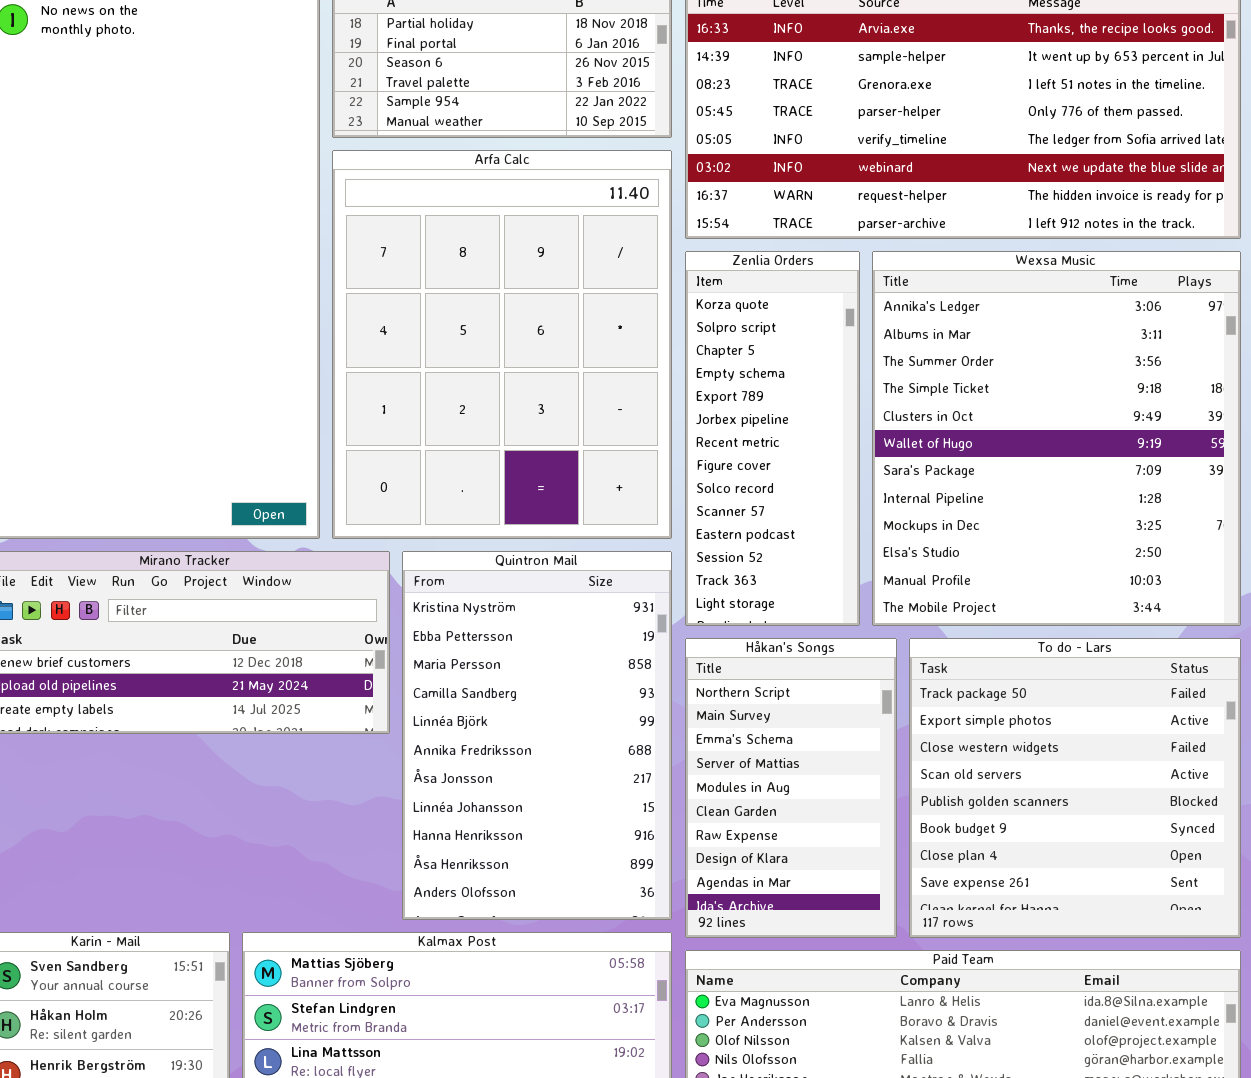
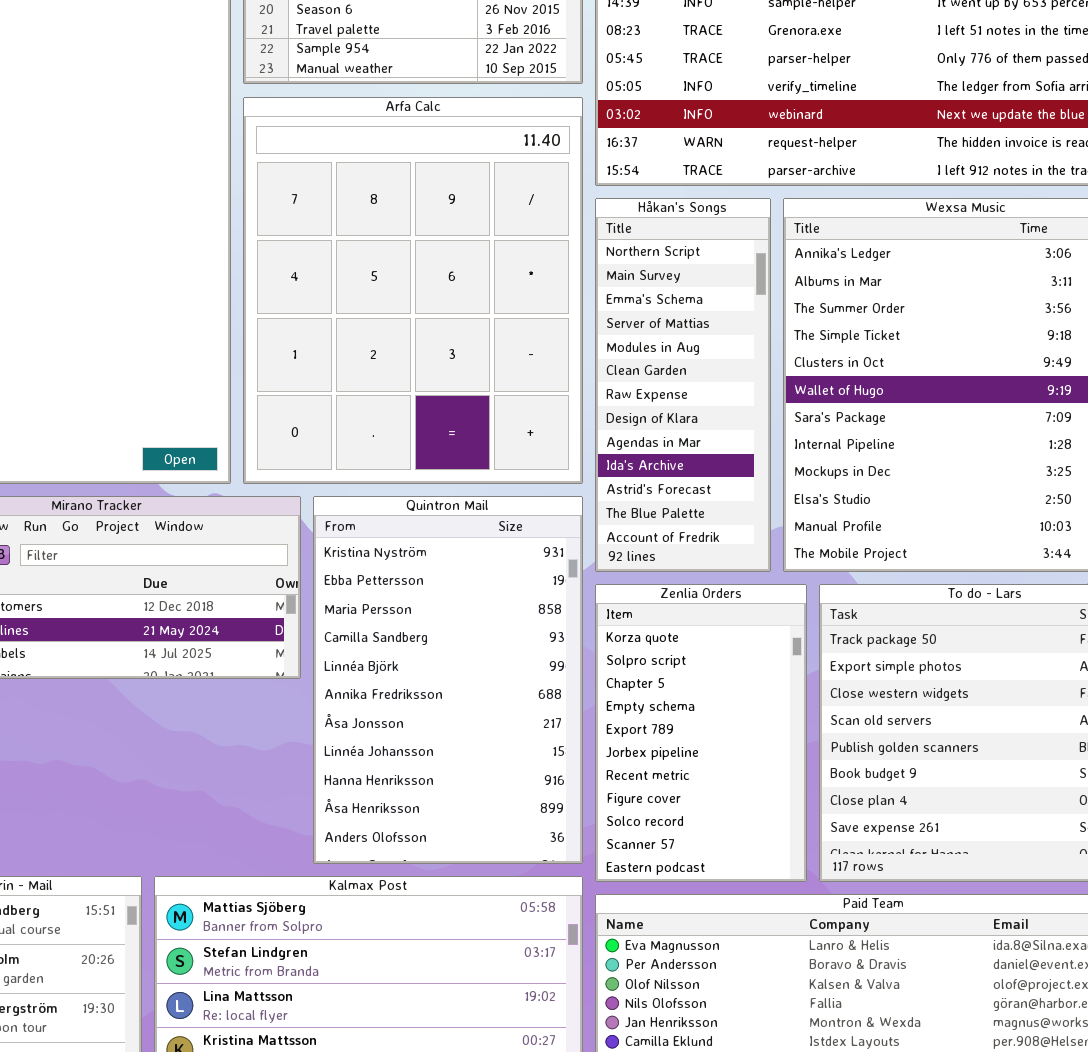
Zenlia Orders: [685,251,860,626] -> [595,584,807,882], moved, resized
Håkan's Songs: [685,638,897,938] -> [595,198,771,572], moved, resized

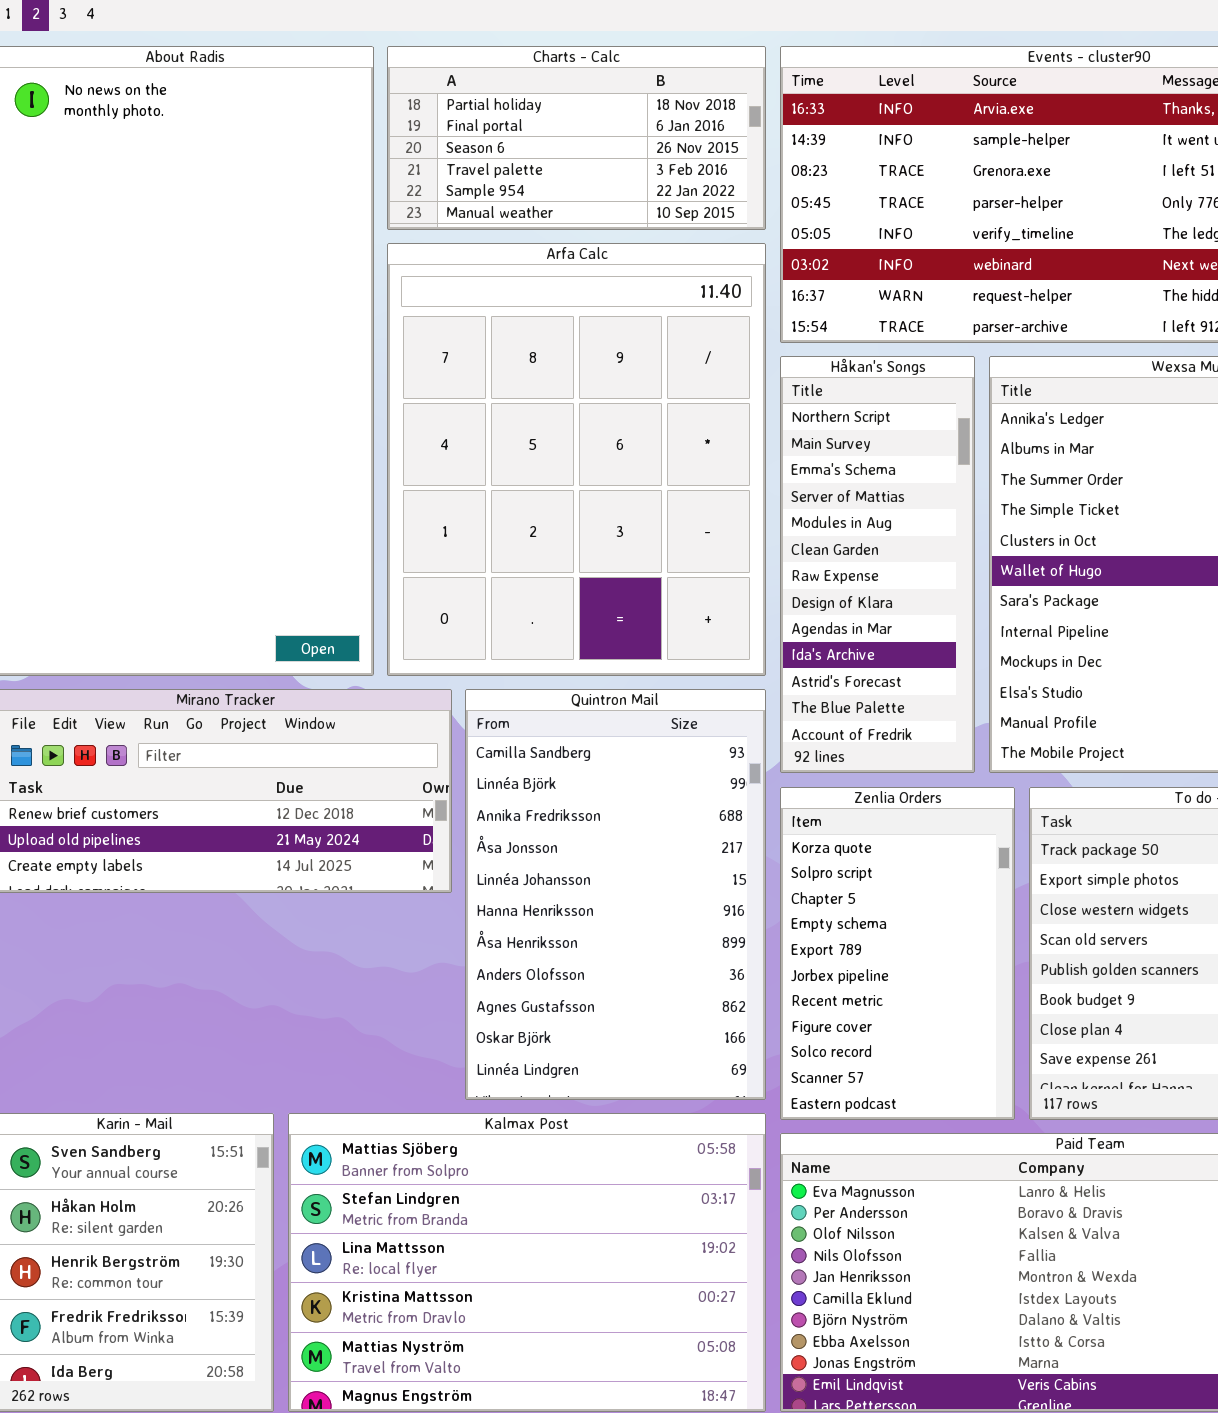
Quintron Mail: [313,496,583,864] -> [465,689,766,1100], scrolled down 3 rows

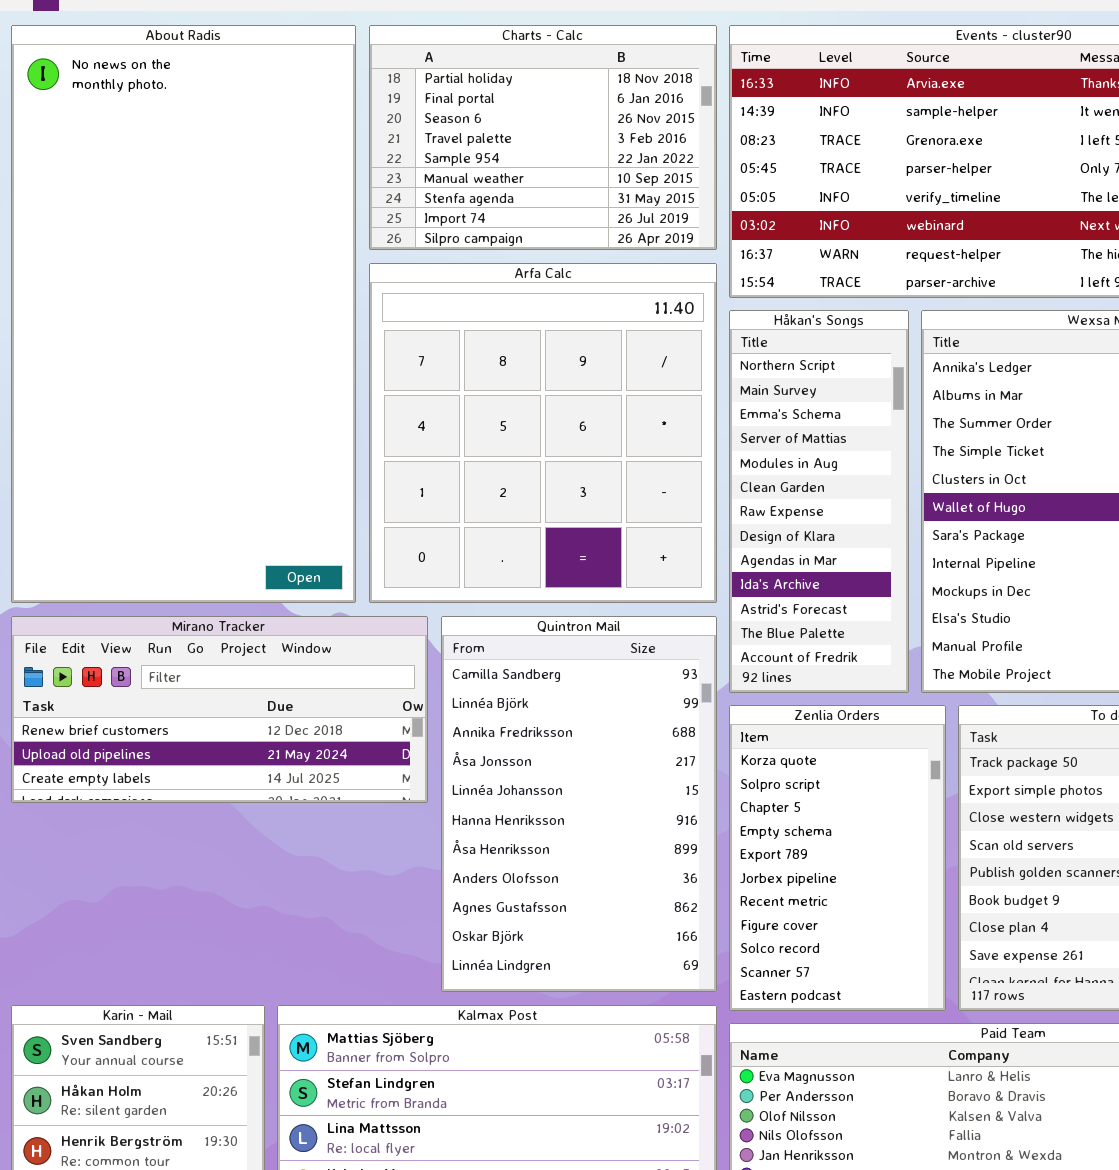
Charts - Calc: [387,46,766,230] -> [369,25,717,250], resized
Arfa Calc: [387,243,766,676] -> [369,263,717,603], resized

